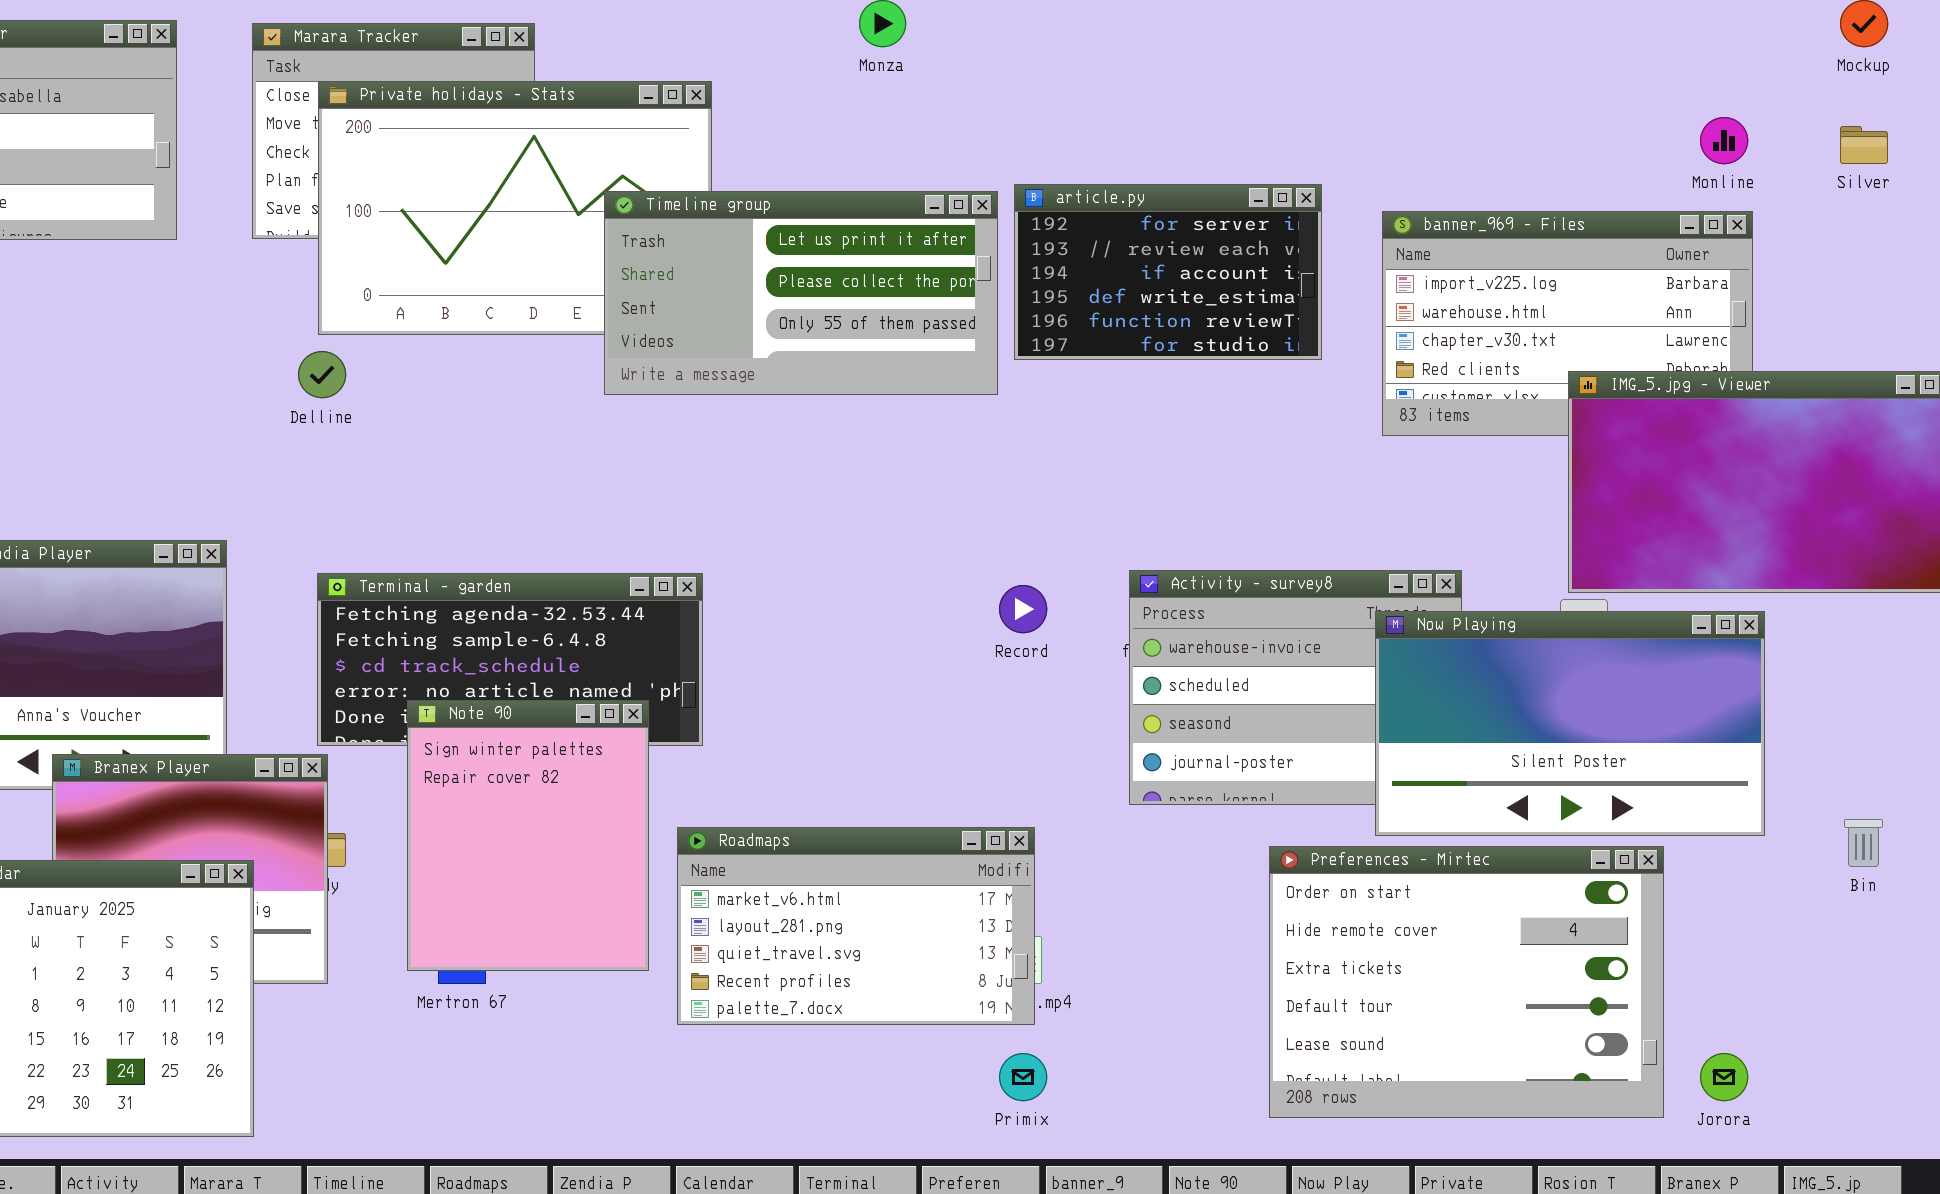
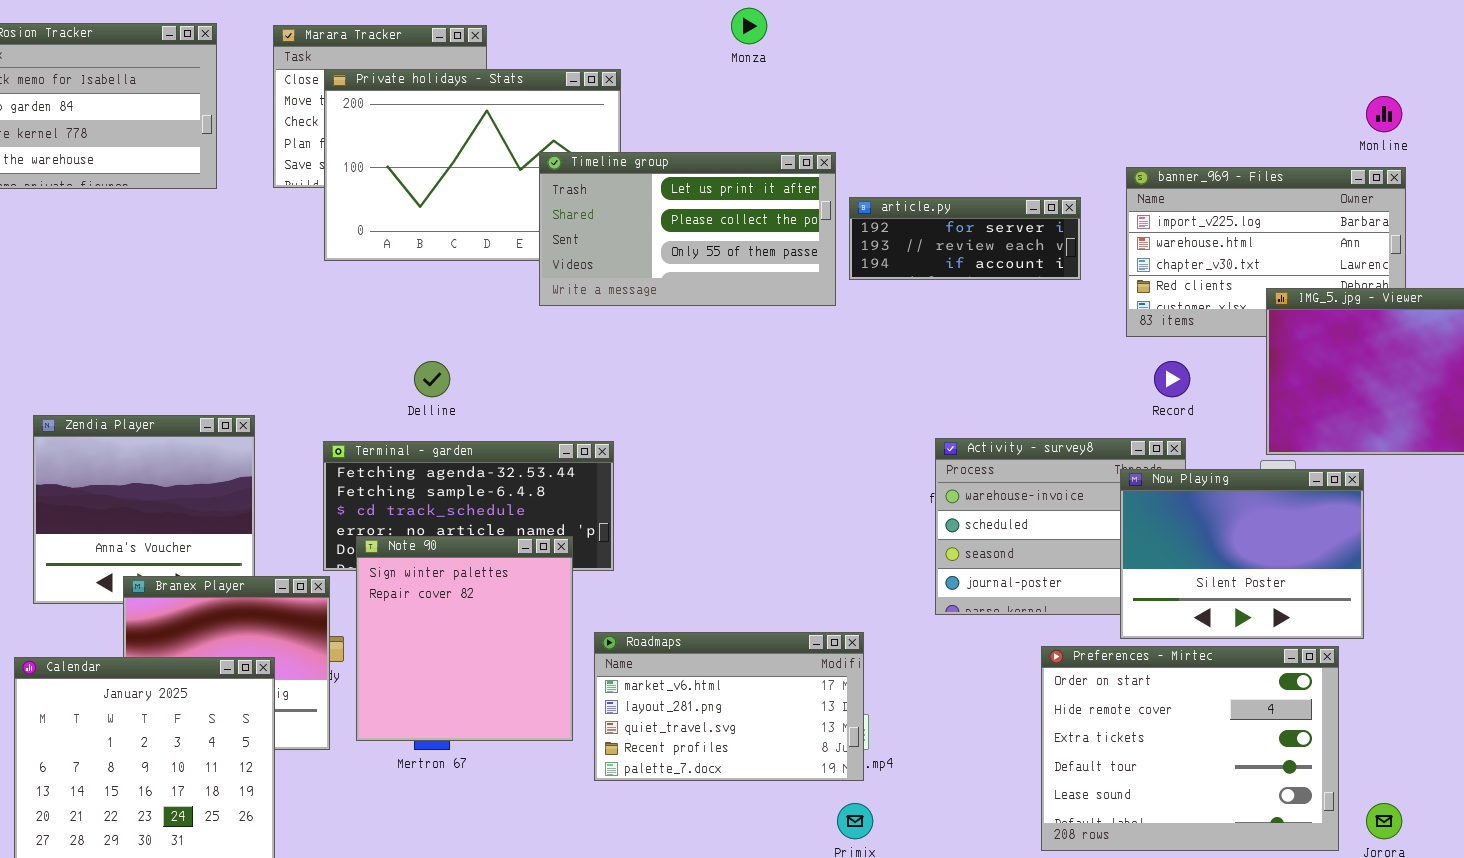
article.py: [1014,184,1322,360] -> [849,197,1081,280], resized
Delline: [298,351,346,398] -> [414,361,450,397], moved
Record: [999,585,1047,633] -> [1154,361,1190,397], moved
Now Playing: [1375,611,1765,836] -> [1120,469,1364,639], resized
Note 90: [407,700,649,971] -> [356,536,573,741], resized

